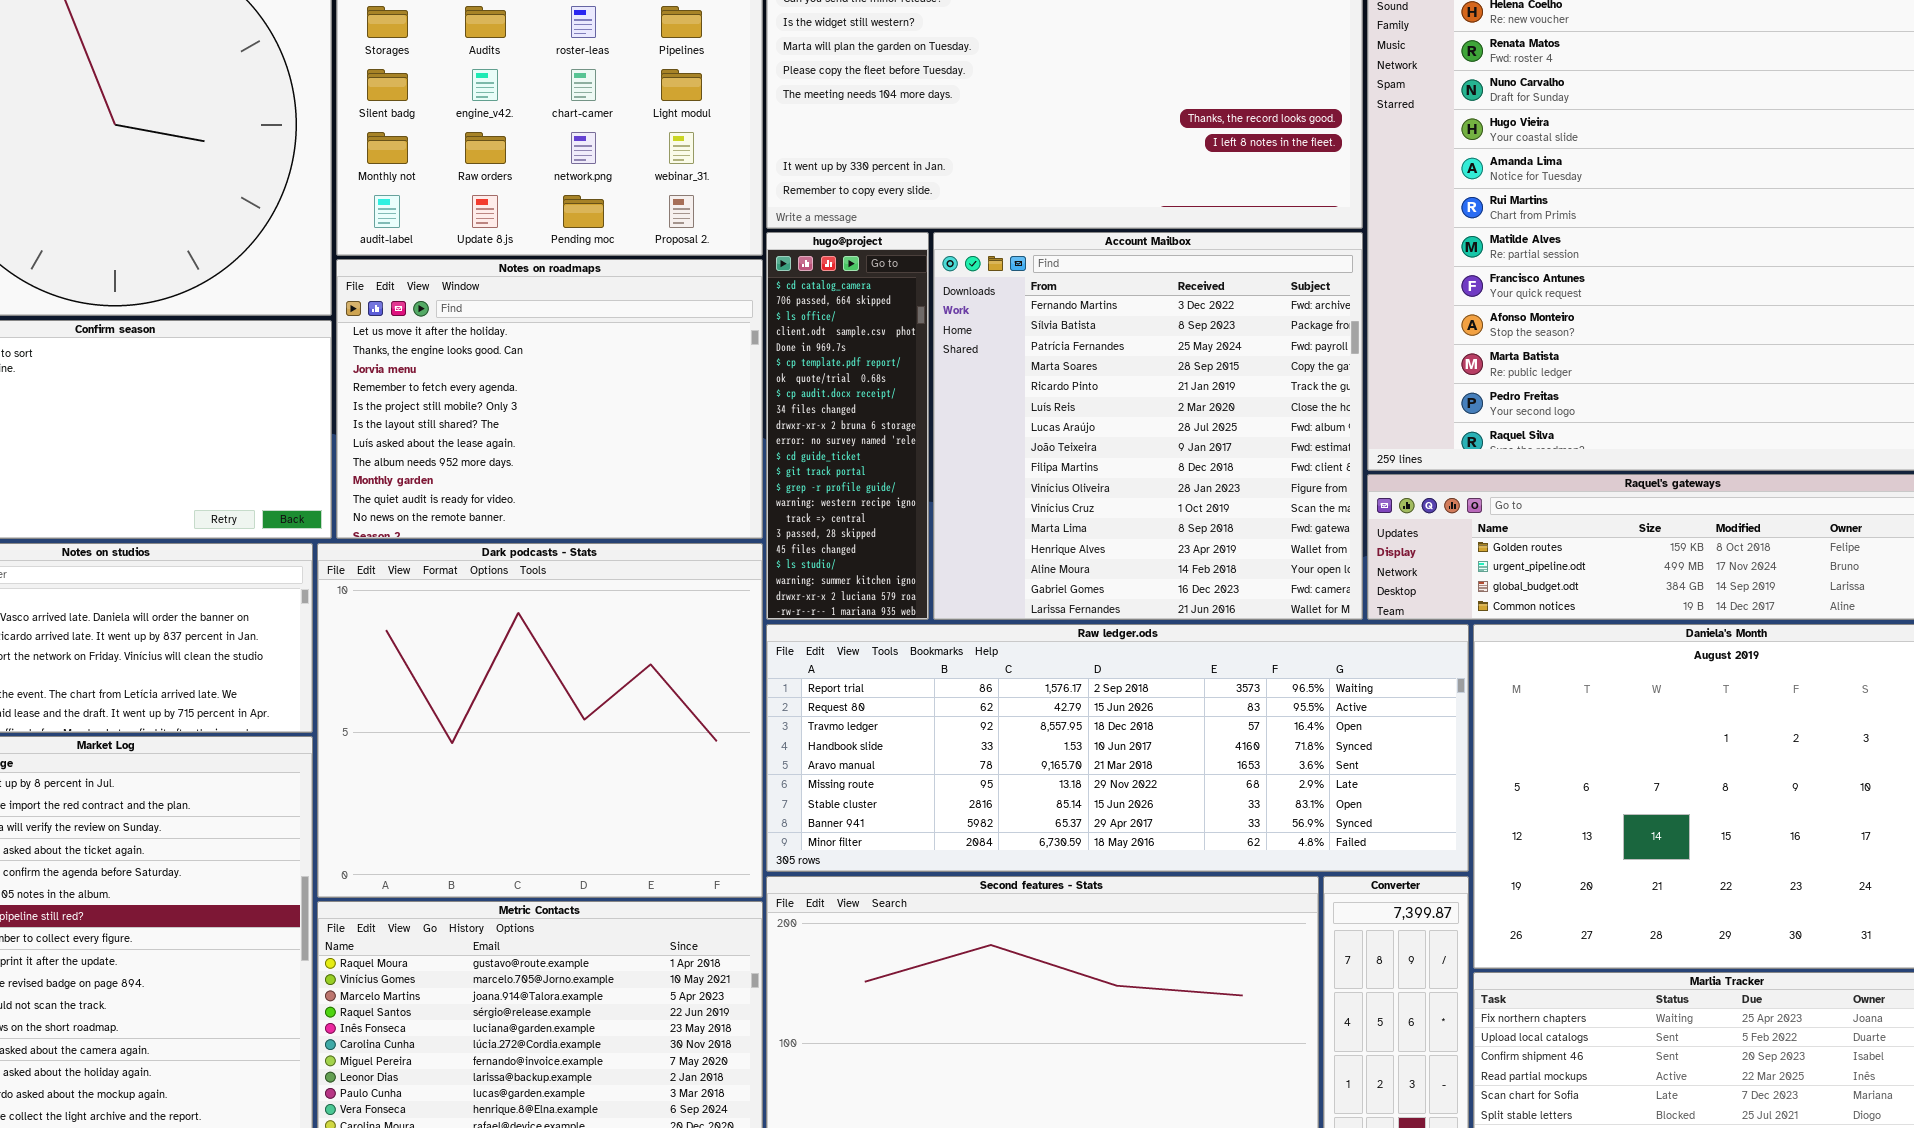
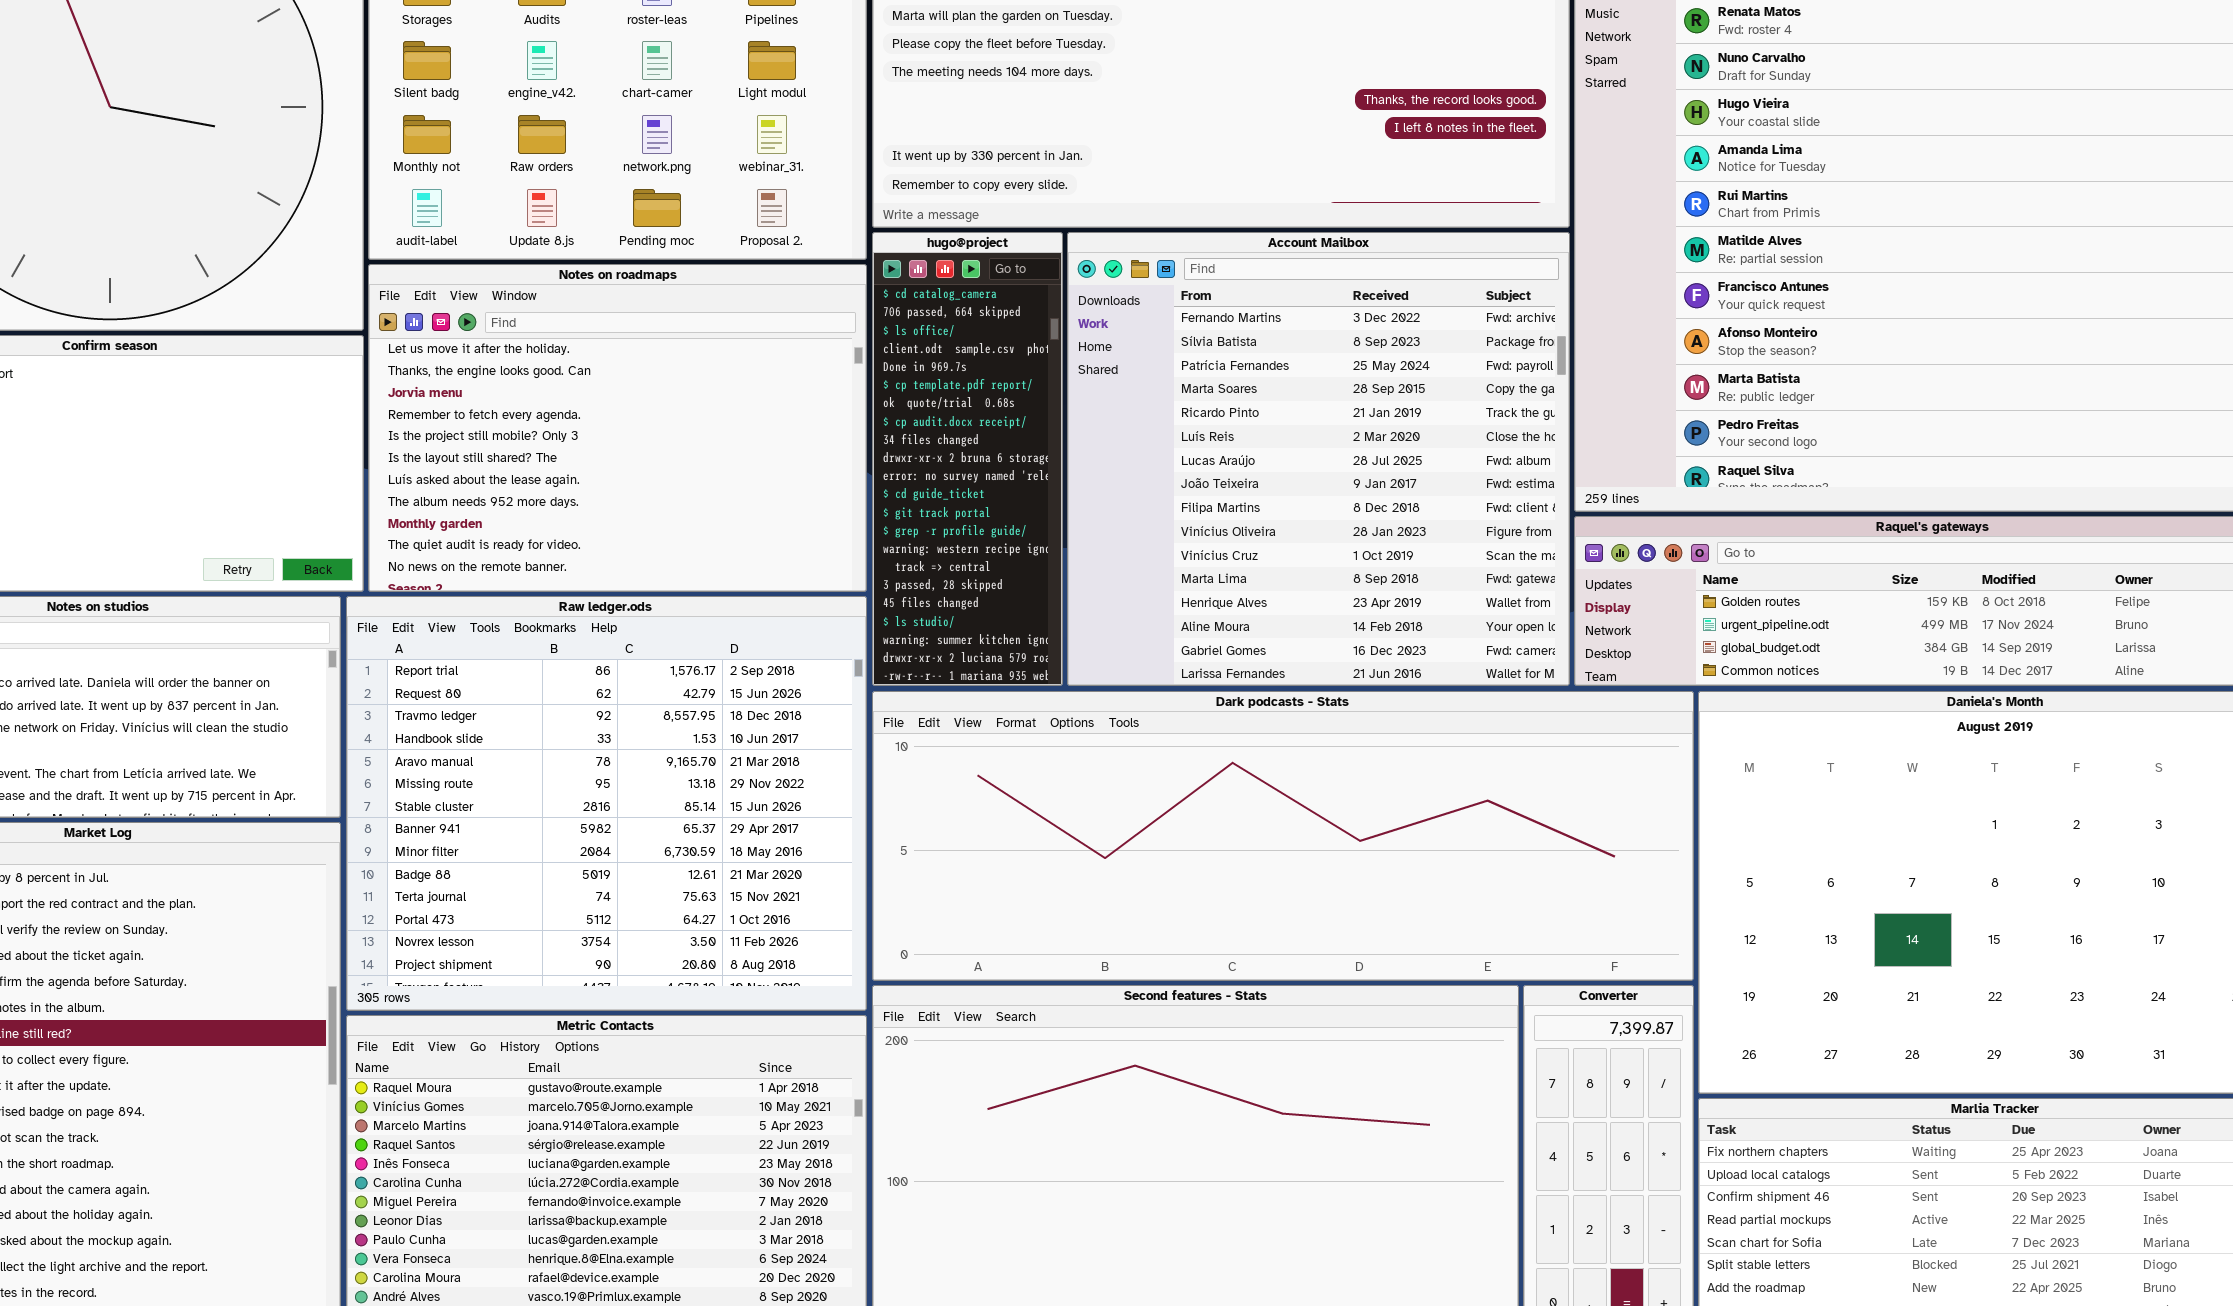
Dark podcasts - Stats: [317,543,763,898] -> [872,691,1694,981], moved, resized
Raw ledger.ods: [766,624,1469,872] -> [346,596,867,1011], moved, resized

